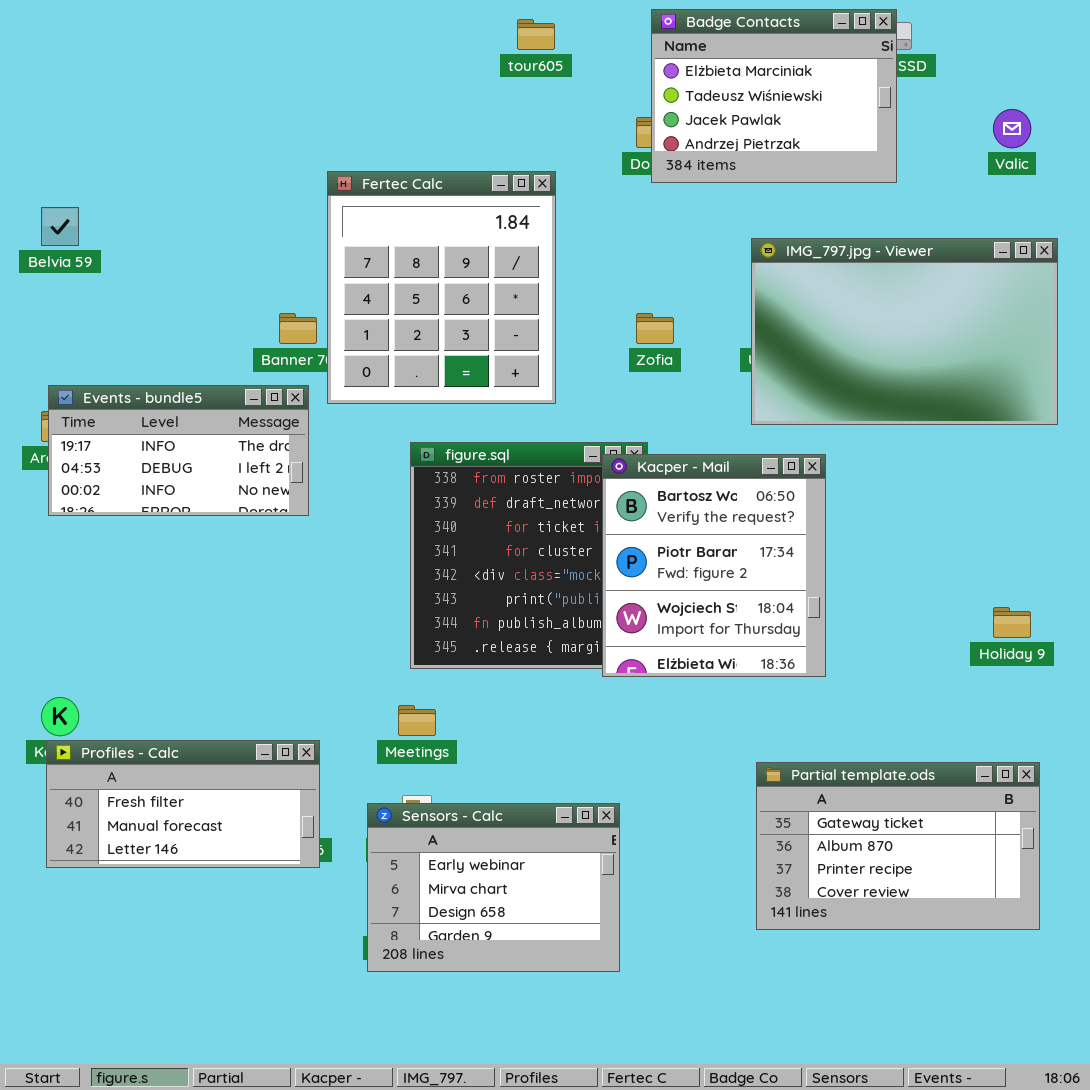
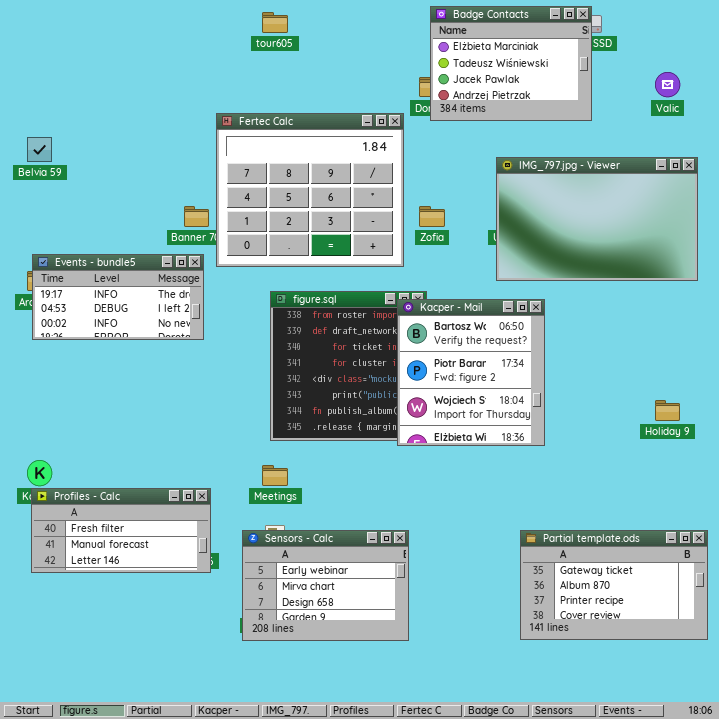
tour605: [517,19,555,50] -> [262,12,288,33], moved
Fertec Calc: [327,171,556,404] -> [216,113,404,267], resized
Partial template.ods: [756,762,1040,930] -> [520,530,708,640], moved

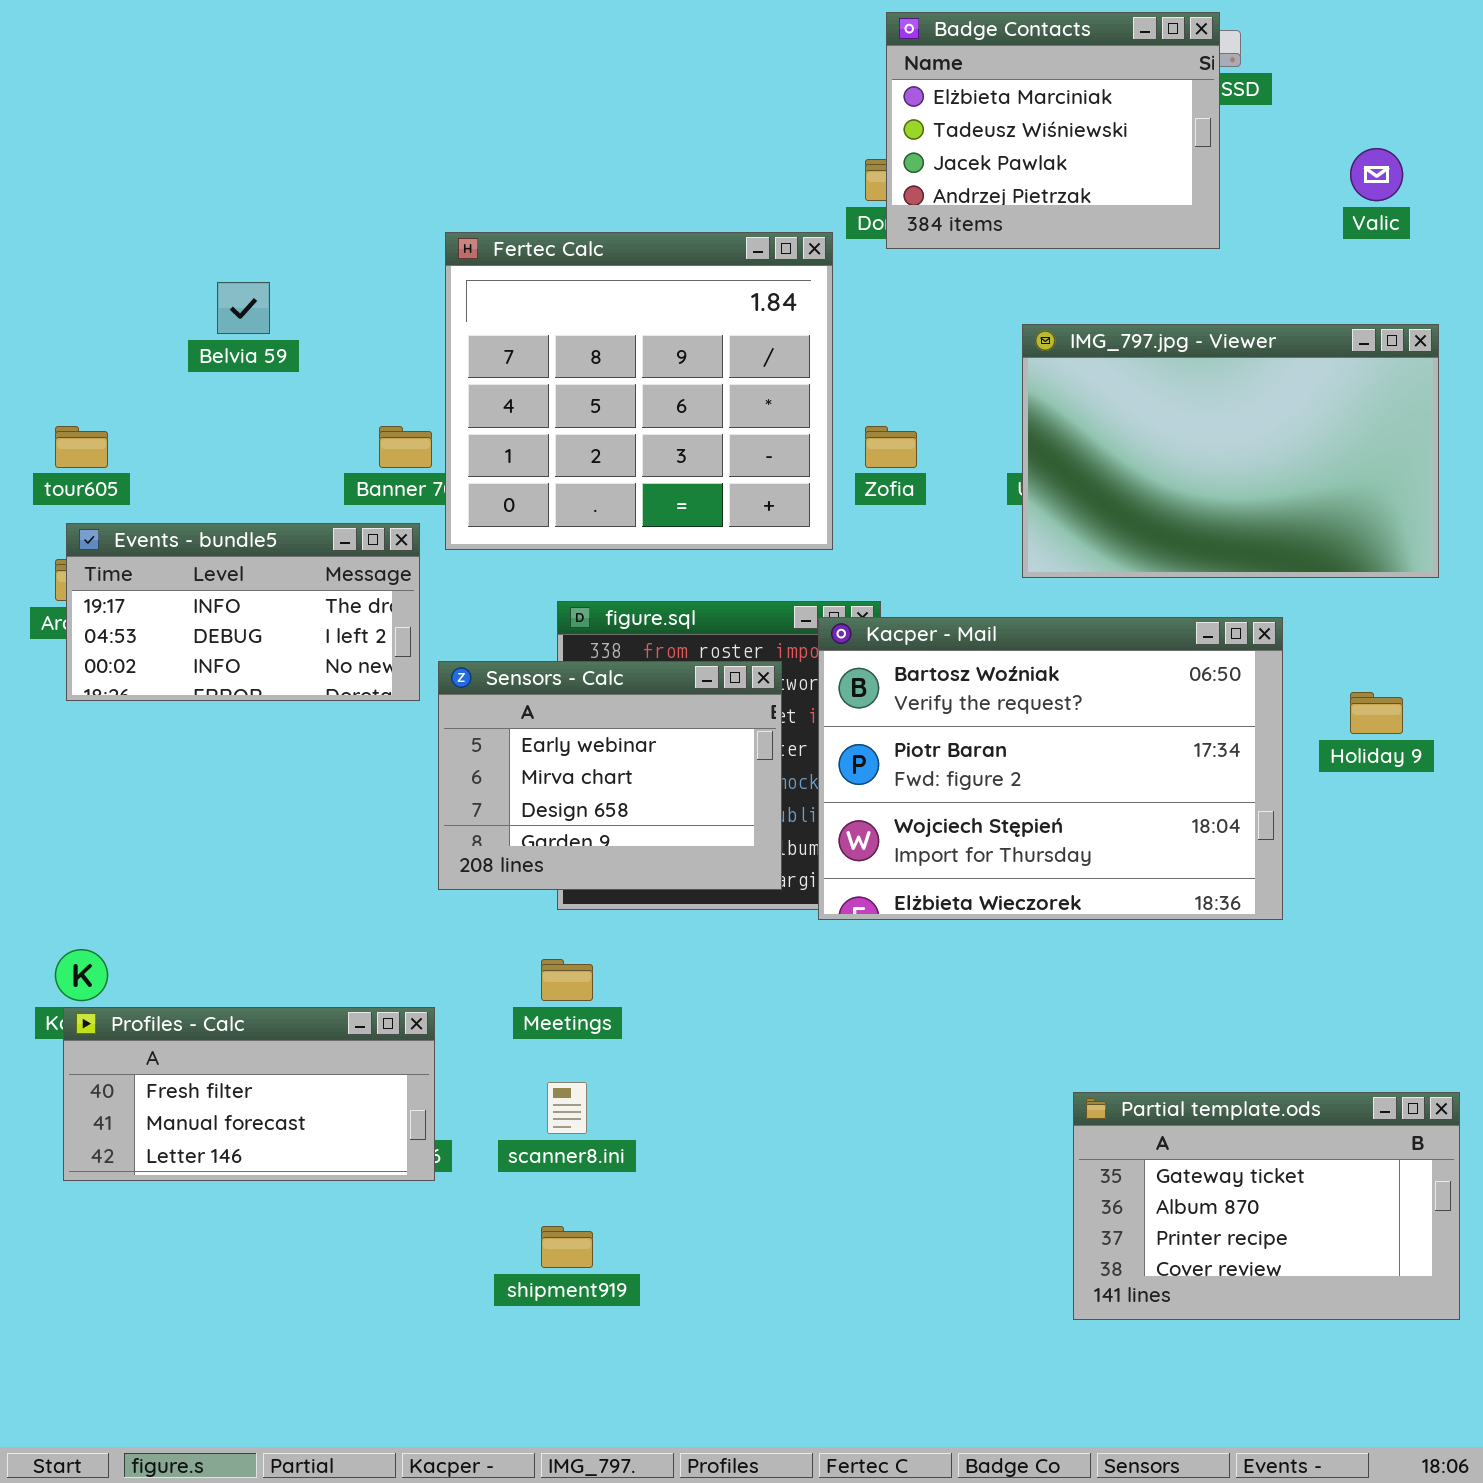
tour605: [262,12,288,33] -> [55,426,108,468], moved
Belvia 59: [27,137,52,162] -> [217,282,270,334], moved
Kacper - Mail: [397,299,545,446] -> [818,617,1283,920], resized
Holiday 9: [655,400,680,421] -> [1350,692,1403,734], moved
Sensors - Calc: [242,530,409,641] -> [438,661,782,890], moved

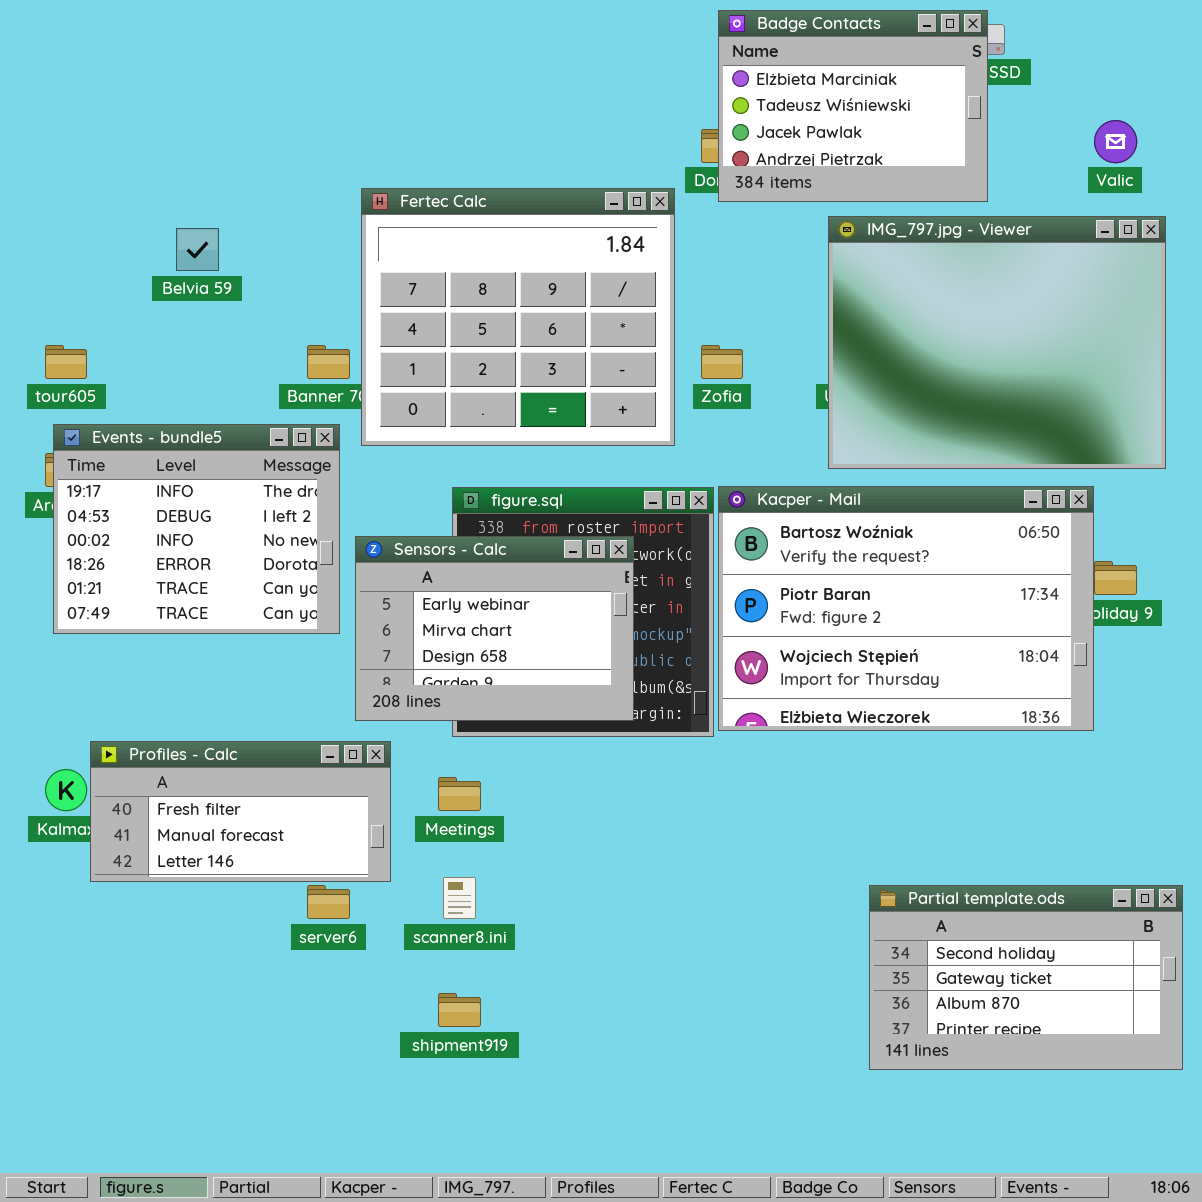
IMG_797.jpg - Viewer: [1022,324,1439,578] -> [828,216,1166,469], resized
Events - bundle5: [66,523,420,701] -> [53,424,340,634], resized
Kacper - Mail: [818,617,1283,920] -> [718,486,1094,731], moved
Profiles - Calc: [63,1007,435,1181] -> [90,741,391,882], moved
Partial template.ods: [1073,1092,1460,1320] -> [869,885,1183,1070], scrolled up 1 row

